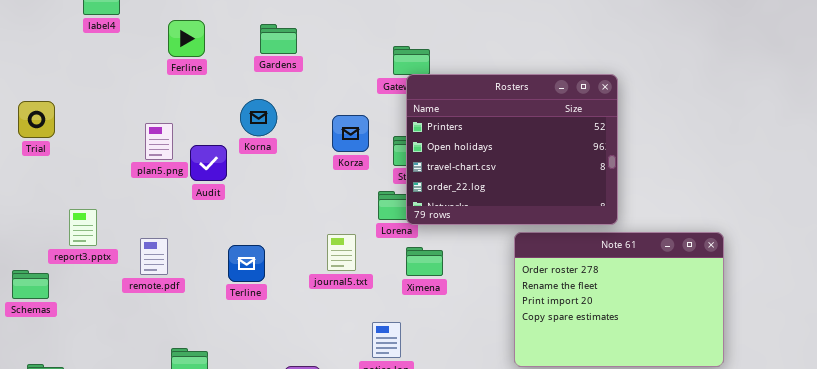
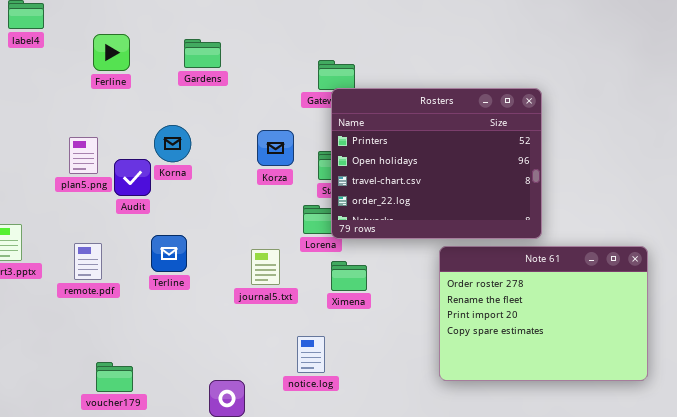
Korna: [240,99,277,136] -> [154,125,191,162], moved
remote.pdf: [140,238,168,275] -> [74,243,102,280], moved
Terline: [228,245,265,282] -> [151,235,187,272], moved

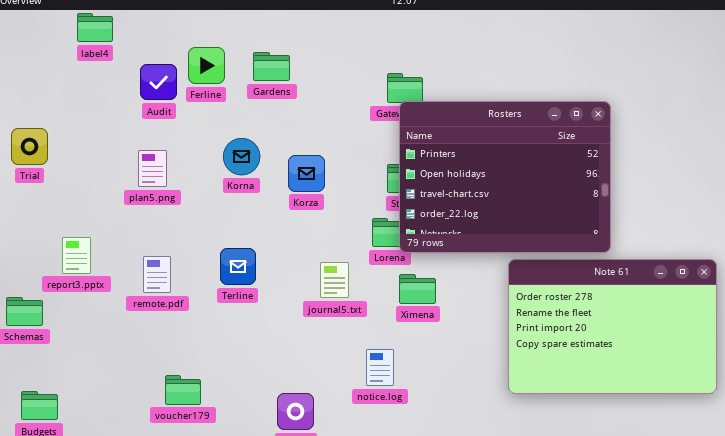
Ferline: [93,34,130,71] -> [188,47,225,84], moved
Korza: [257,130,294,166] -> [288,155,325,192], moved
Audit: [114,159,151,196] -> [140,64,177,100], moved

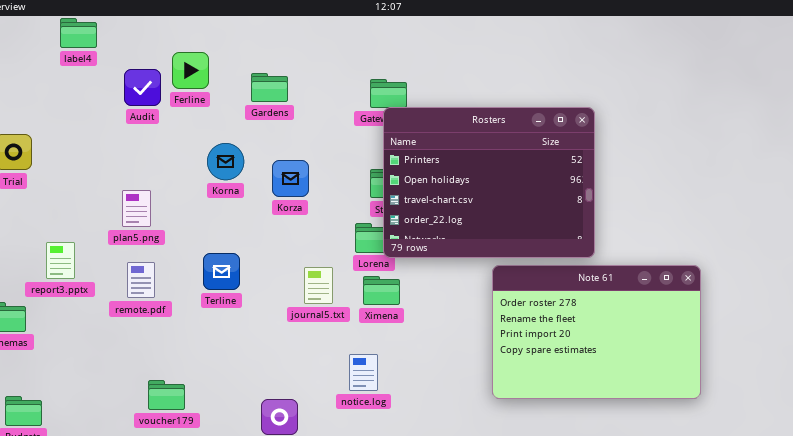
Gardens: [253,52,290,81] -> [251,73,288,102], moved
plan5.png: [138,150,167,187] -> [122,190,151,227], moved
Ximena: [399,274,436,304] -> [363,276,400,305], moved

